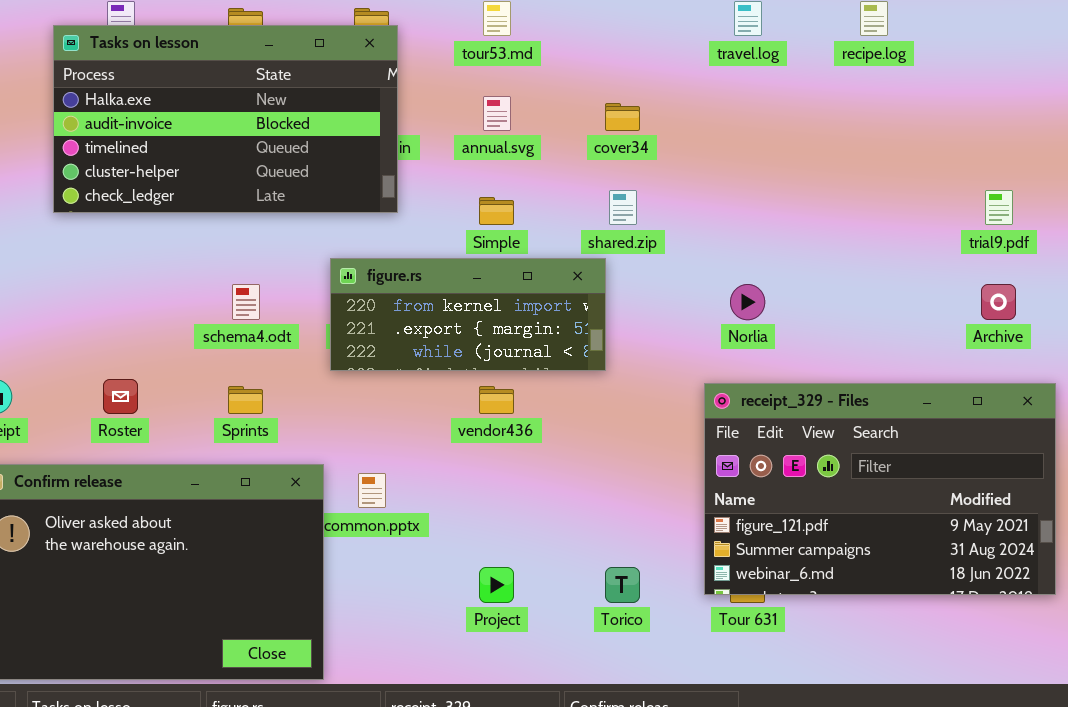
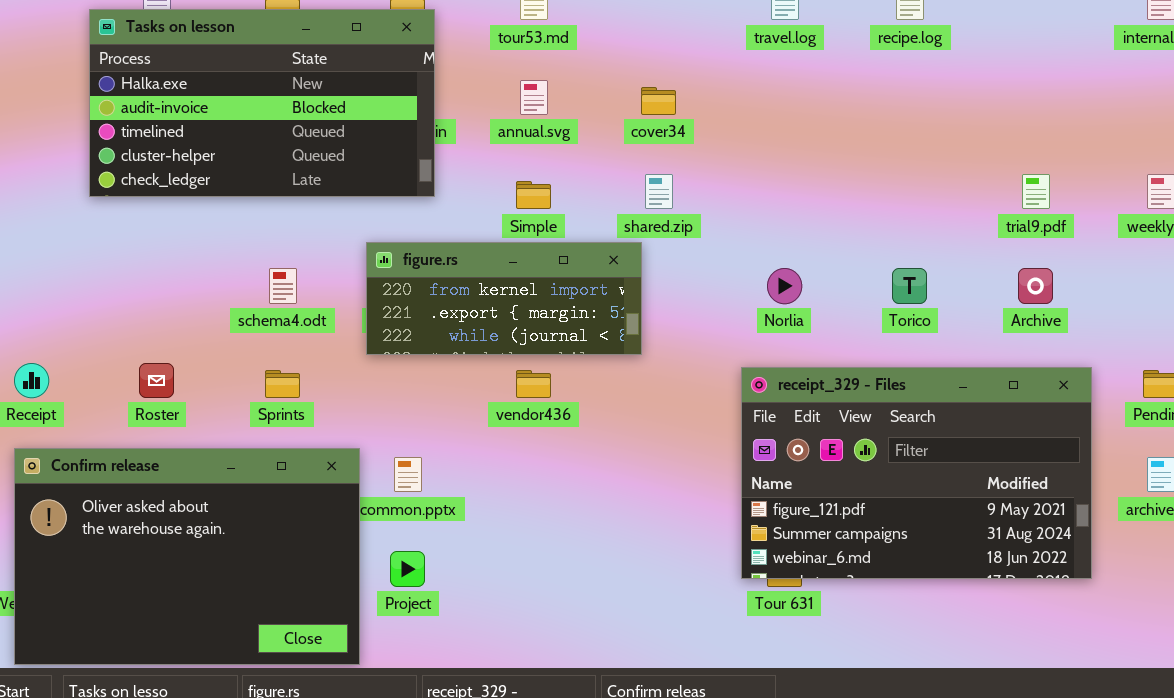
Project: [479,567,514,603] -> [390,551,425,587], moved
Torico: [605,567,640,603] -> [892,268,927,304], moved

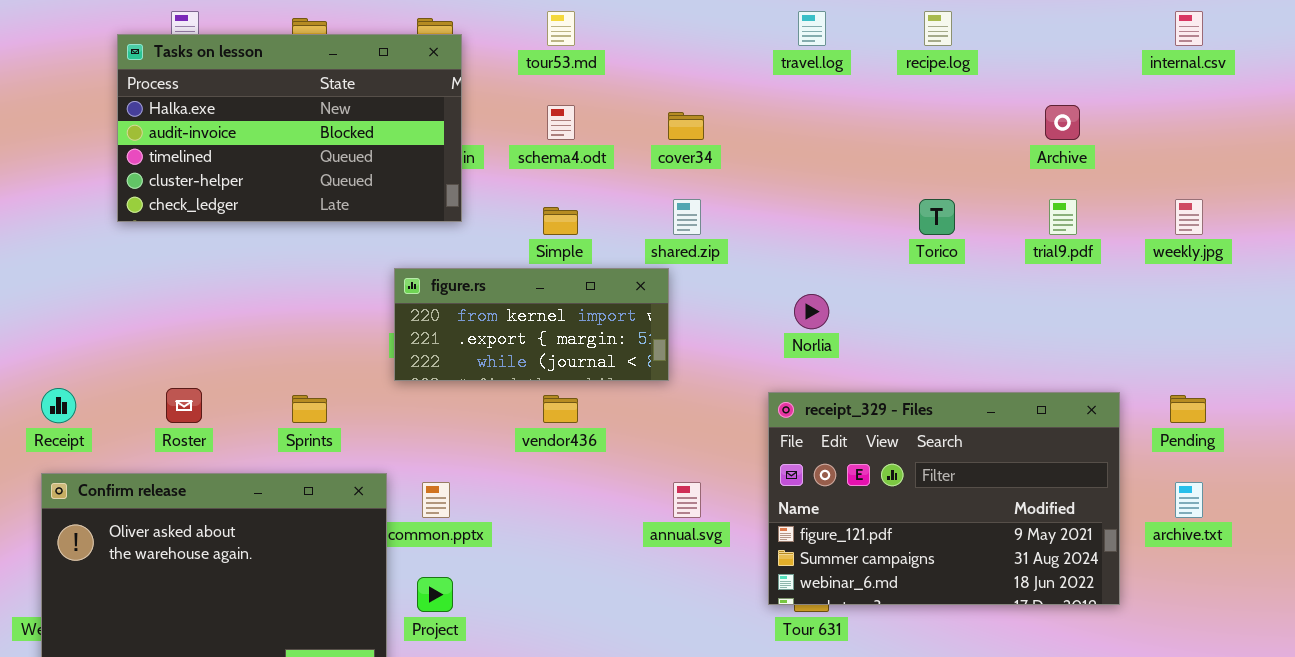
annual.svg: [520,80,548,115] -> [673,482,701,518], moved
schema4.odt: [269,268,297,304] -> [547,105,575,140], moved
Torico: [892,268,927,304] -> [919,199,955,235], moved
Archive: [1018,268,1053,304] -> [1045,105,1080,140], moved

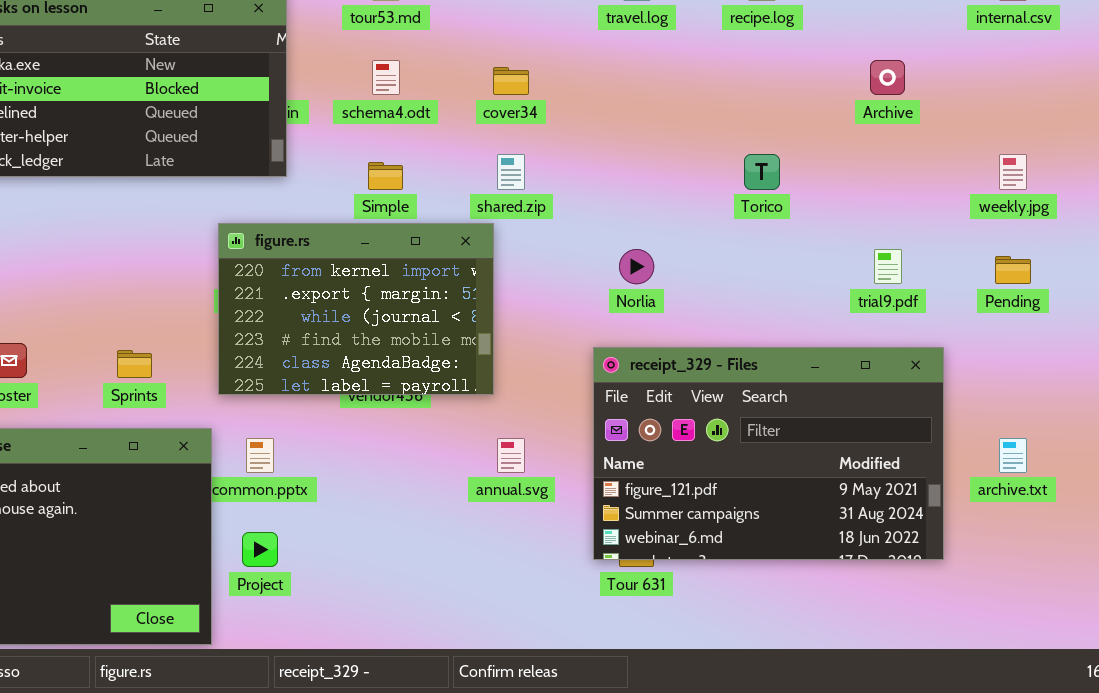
trial9.pdf: [1049,199,1077,235] -> [874,249,902,284], moved
figure.rs: [394,268,669,381] -> [218,223,494,395], resized
Pending: [1170,395,1206,423] -> [995,256,1031,284], moved

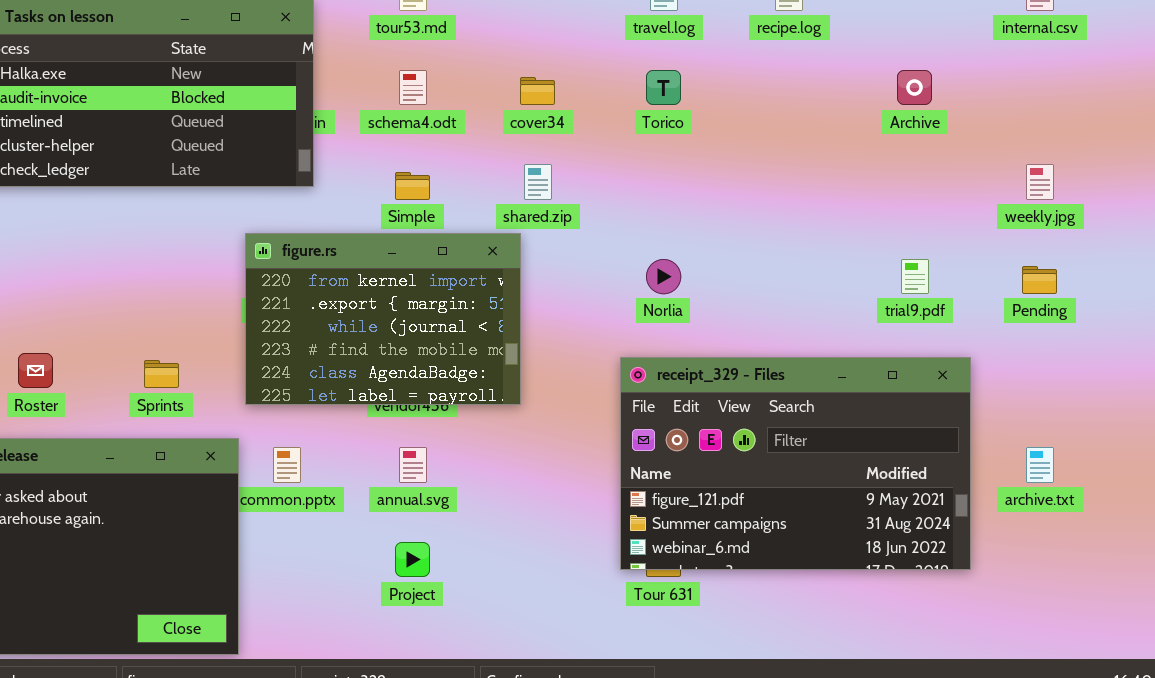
Torico: [744,154,780,190] -> [646,70,681,105], moved
annual.svg: [497,438,525,473] -> [399,447,427,483], moved
Project: [242,532,278,567] -> [395,542,430,577], moved

